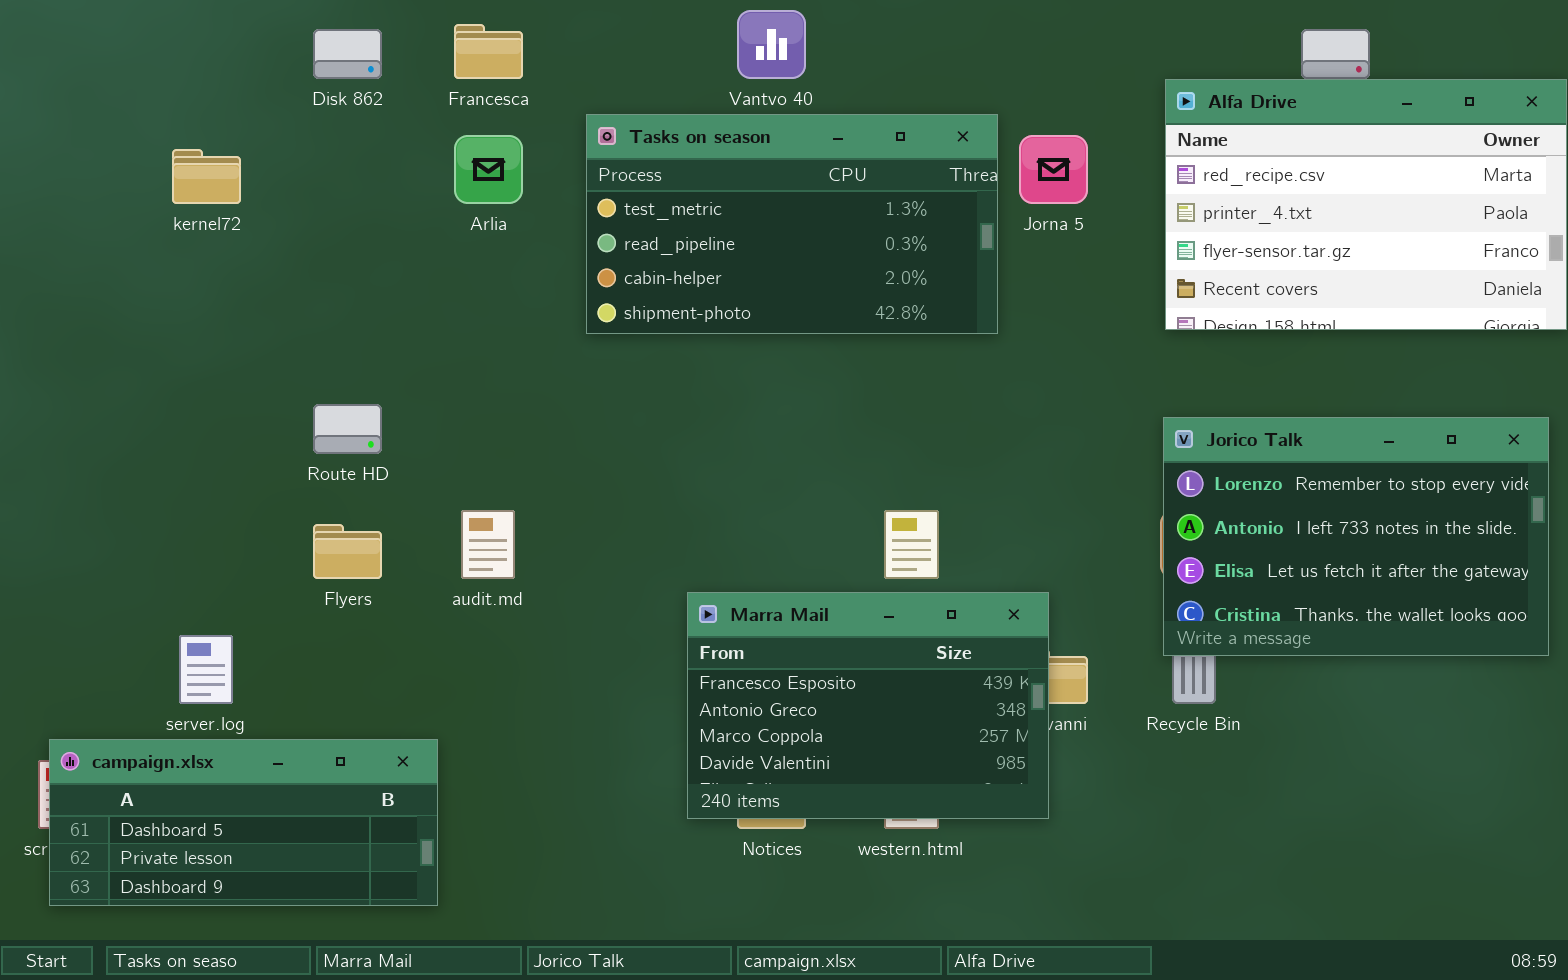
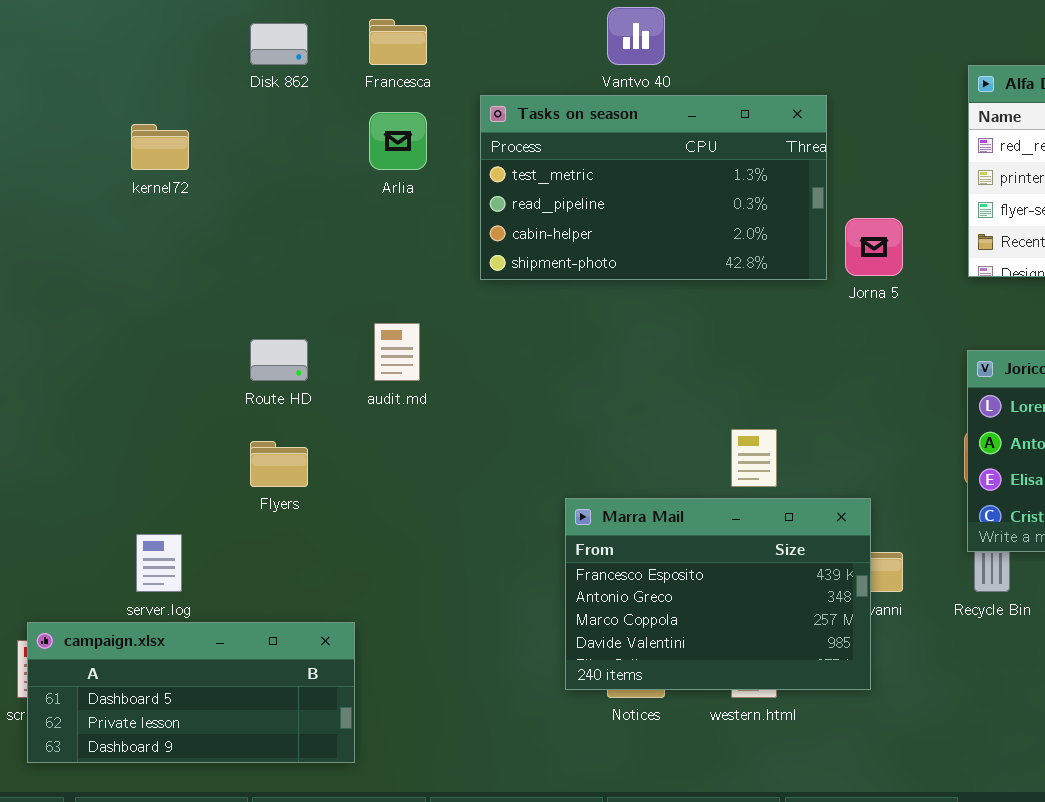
Jorna 5: [1019,135,1088,204] -> [845,218,903,276], moved
audit.md: [461,510,515,579] -> [374,323,420,381], moved

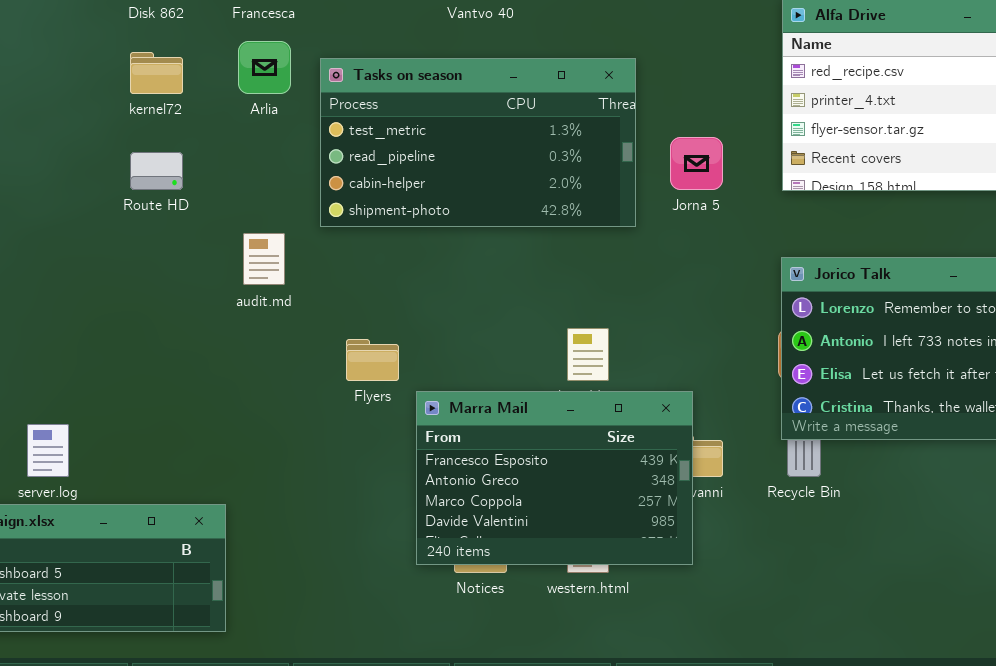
Tasks on season: [480,95,827,280] -> [320,58,636,227], moved
kernel72: [131,124,189,170] -> [130,52,183,94], moved
Route HD: [250,339,308,381] -> [130,152,183,190], moved
Flyers: [250,441,308,487] -> [346,339,399,381], moved

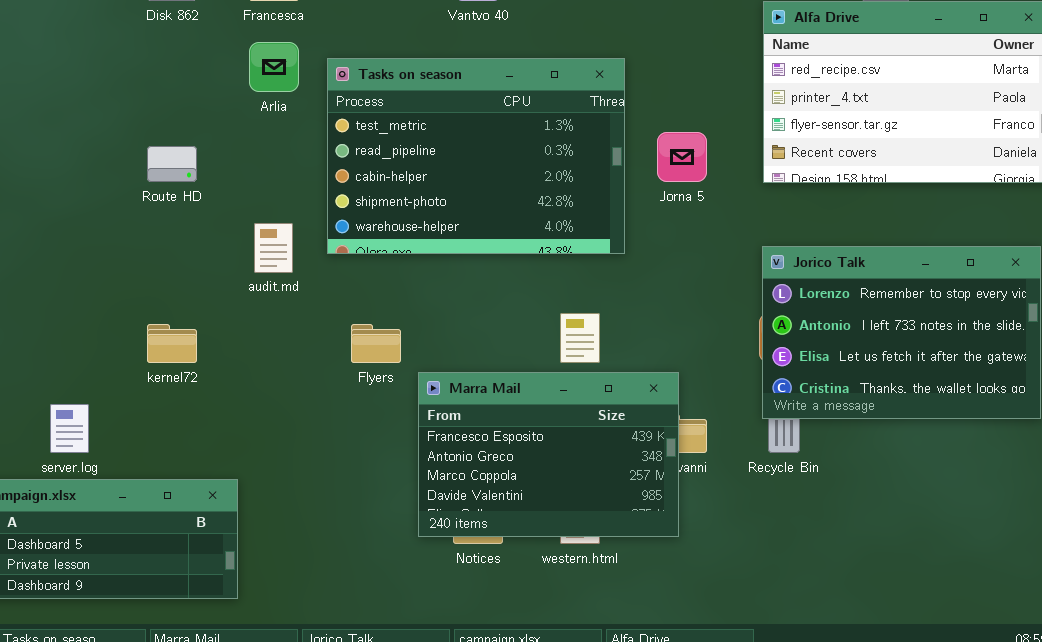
kernel72: [130,52,183,94] -> [147,324,197,363], moved
Tasks on season: [320,58,636,227] -> [327,58,625,254], resized

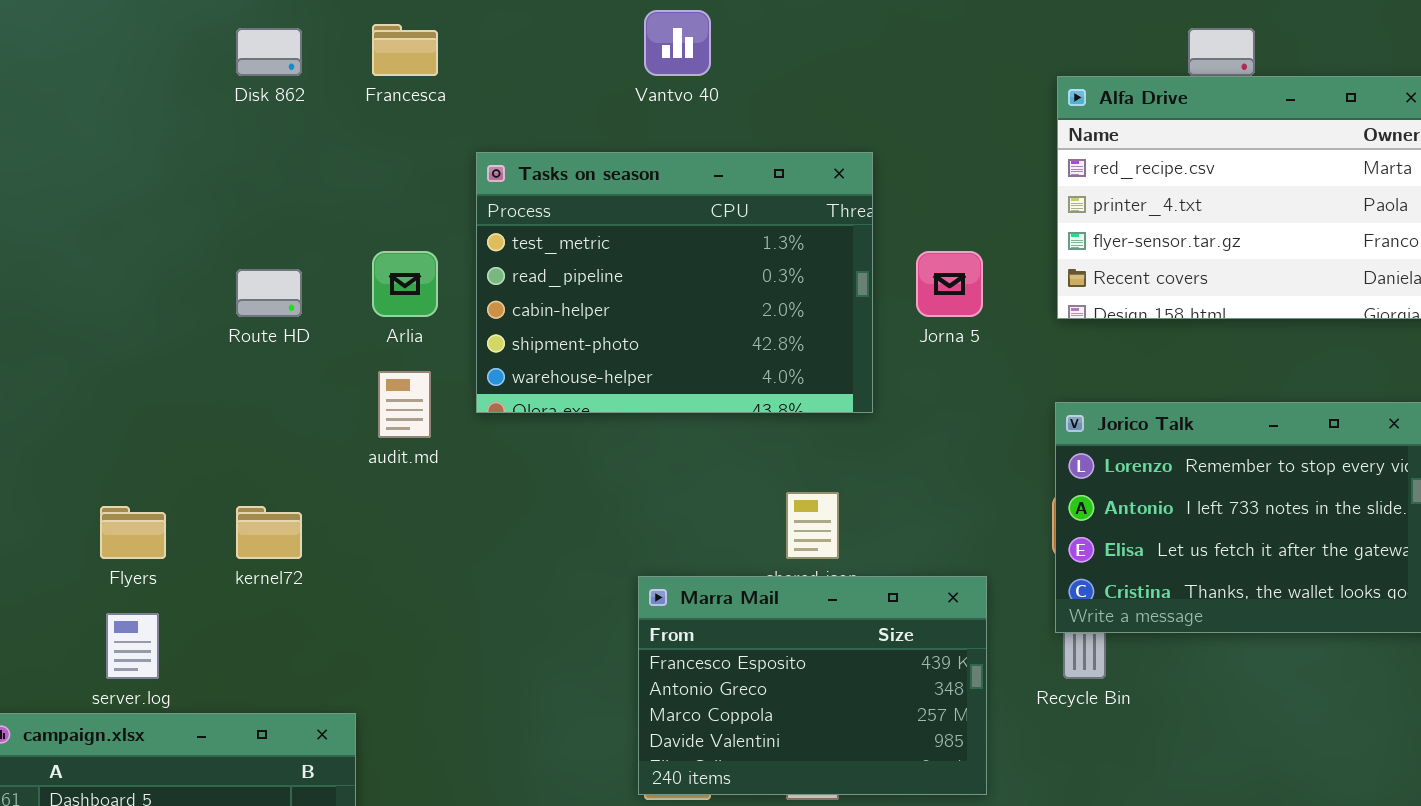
Arlia: [249,42,299,92] -> [372,251,438,317], moved
Flyers: [351,324,401,363] -> [100,506,166,559], moved
Marra Mail: [418,372,679,537] -> [638,576,987,795], moved

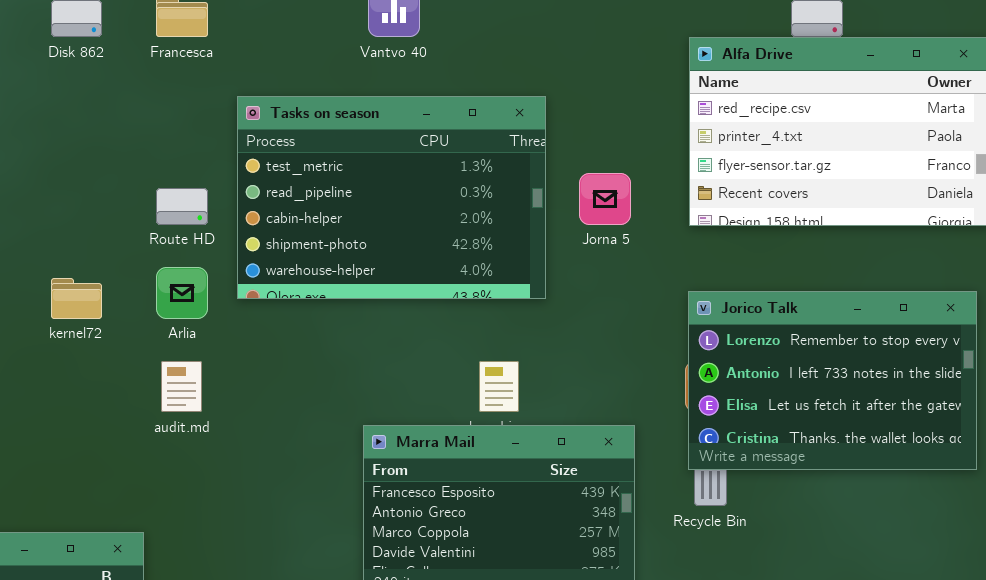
Arlia: [372,251,438,317] -> [156,267,208,319], moved
Route HD: [236,269,302,317] -> [156,188,208,225], moved
audit.md: [378,371,431,438] -> [161,361,202,412], moved
kernel72: [236,506,302,559] -> [51,278,102,319], moved

